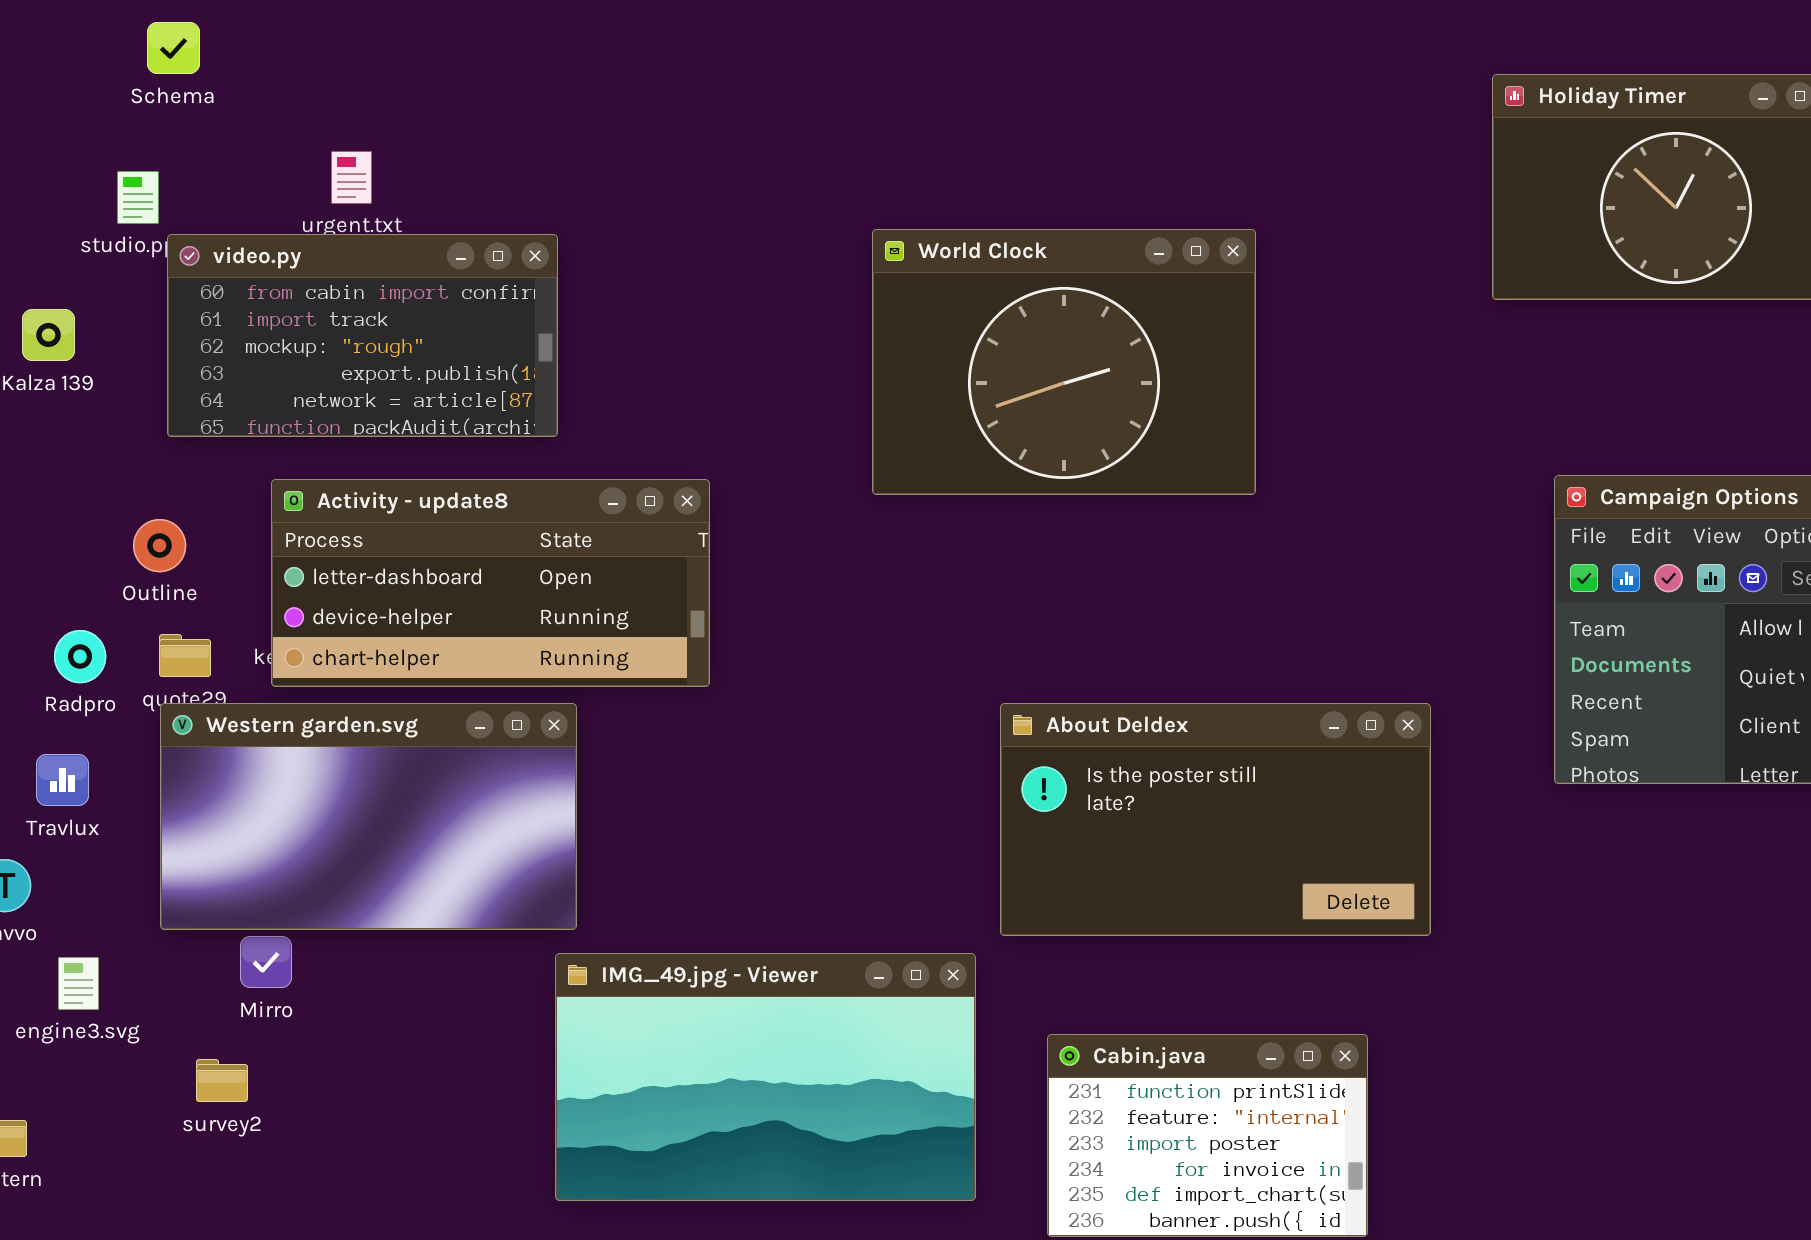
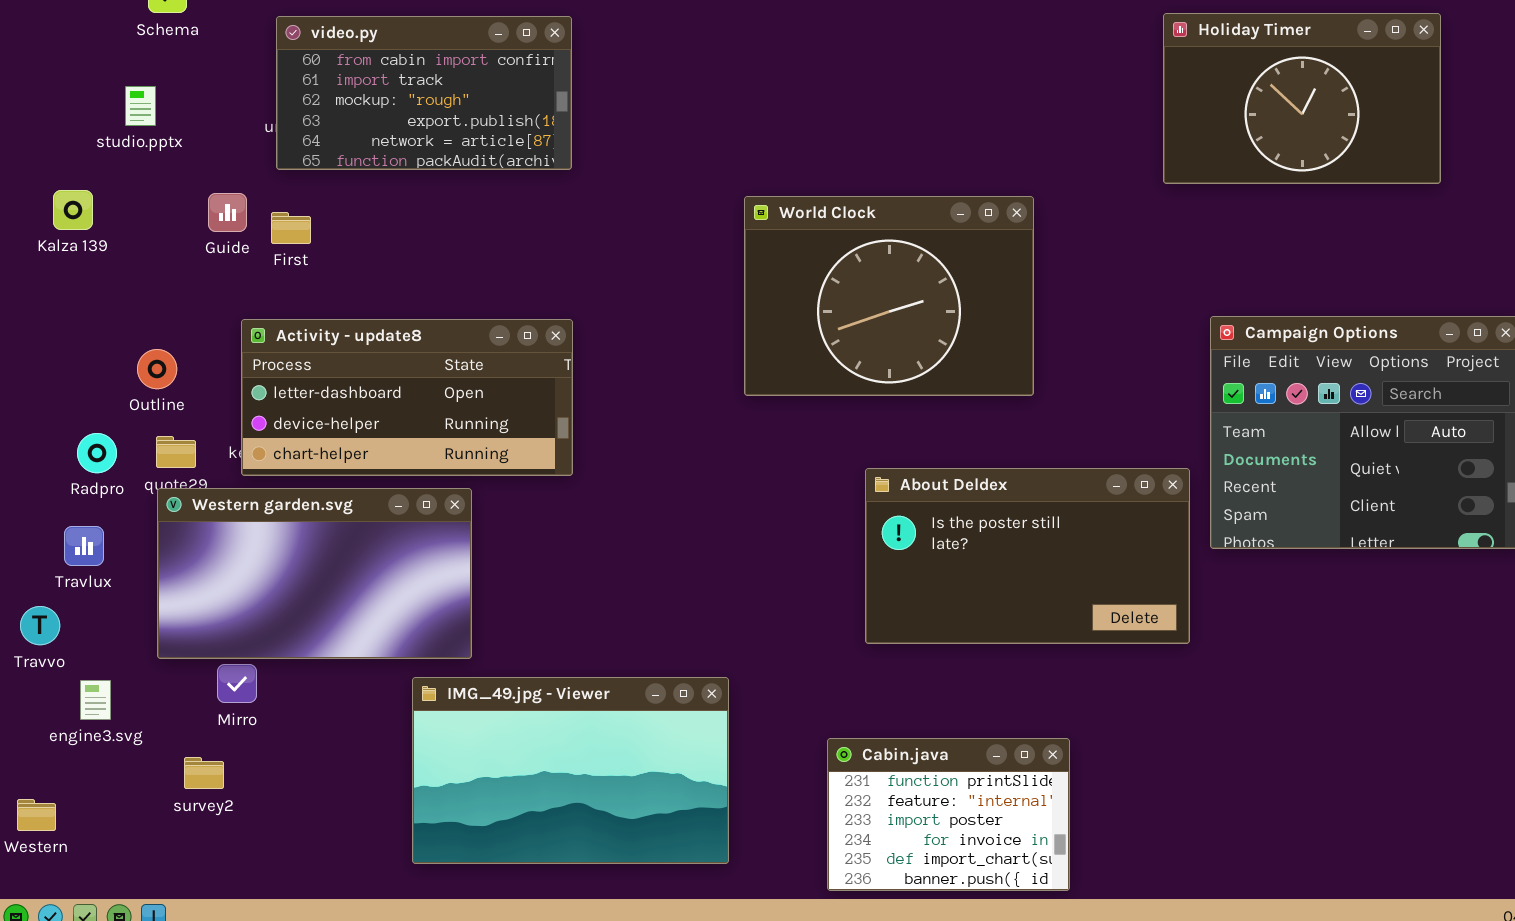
World Clock: [872,229,1256,495] -> [744,196,1034,396], moved
video.py: [167,234,558,437] -> [276,16,572,170], moved
About Deldex: [1000,703,1431,936] -> [865,468,1190,644], moved
IMG_49.jpg - Viewer: [555,953,976,1201] -> [412,677,729,864], moved

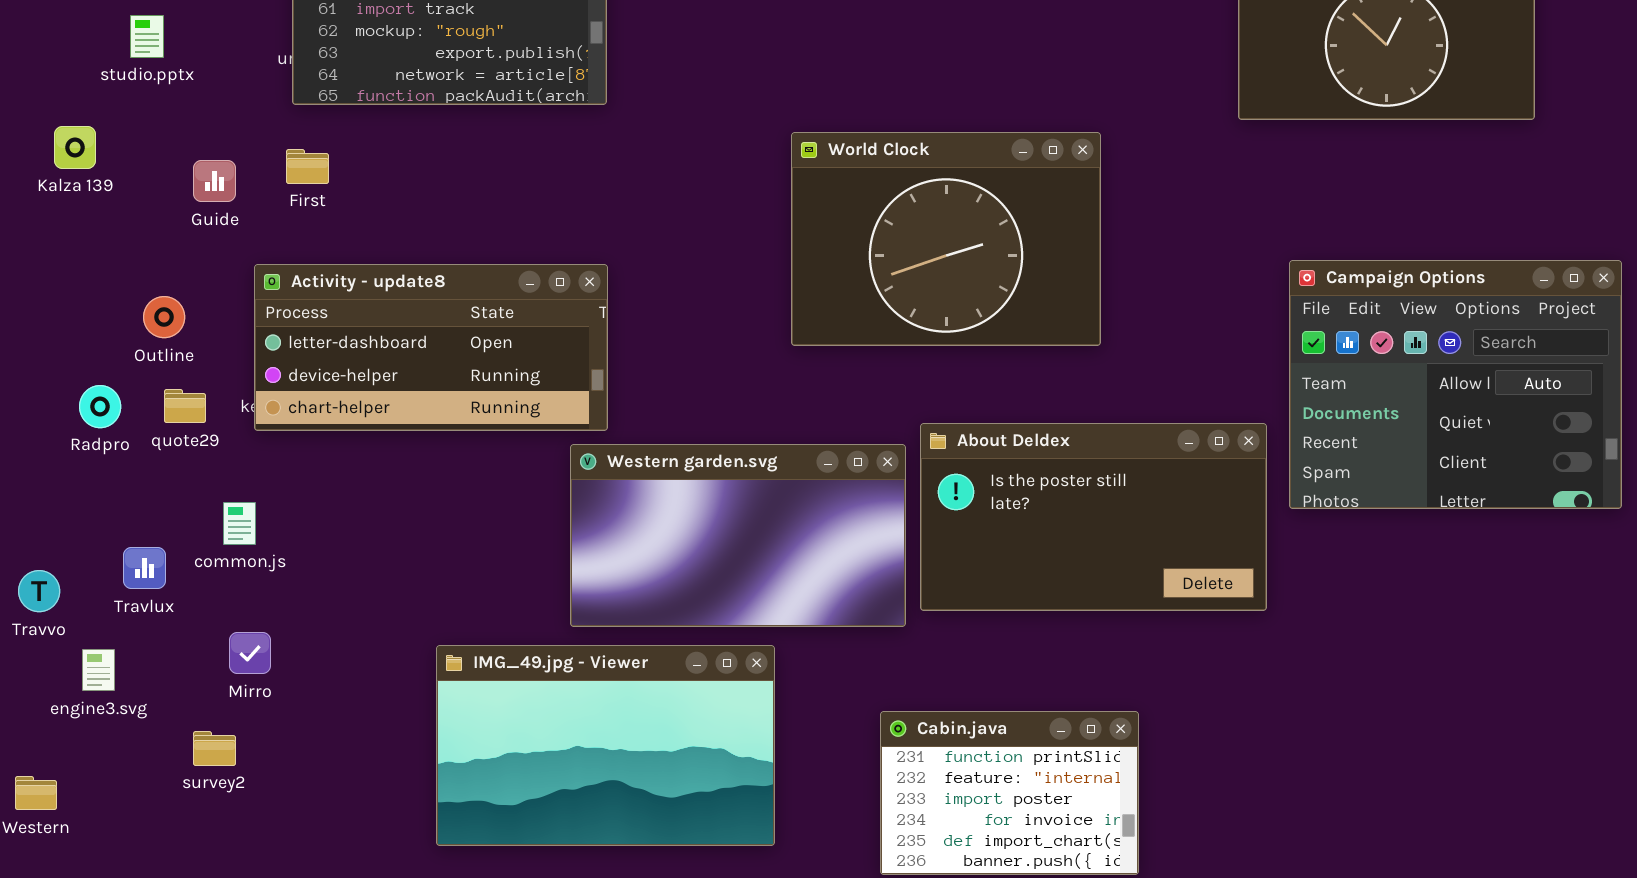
Guide: [208,193,247,232] -> [193,160,236,202], moved
Western garden.svg: [157,488,472,659] -> [570,444,906,627], moved
Travlux: [64,526,104,566] -> [123,547,166,589], moved

